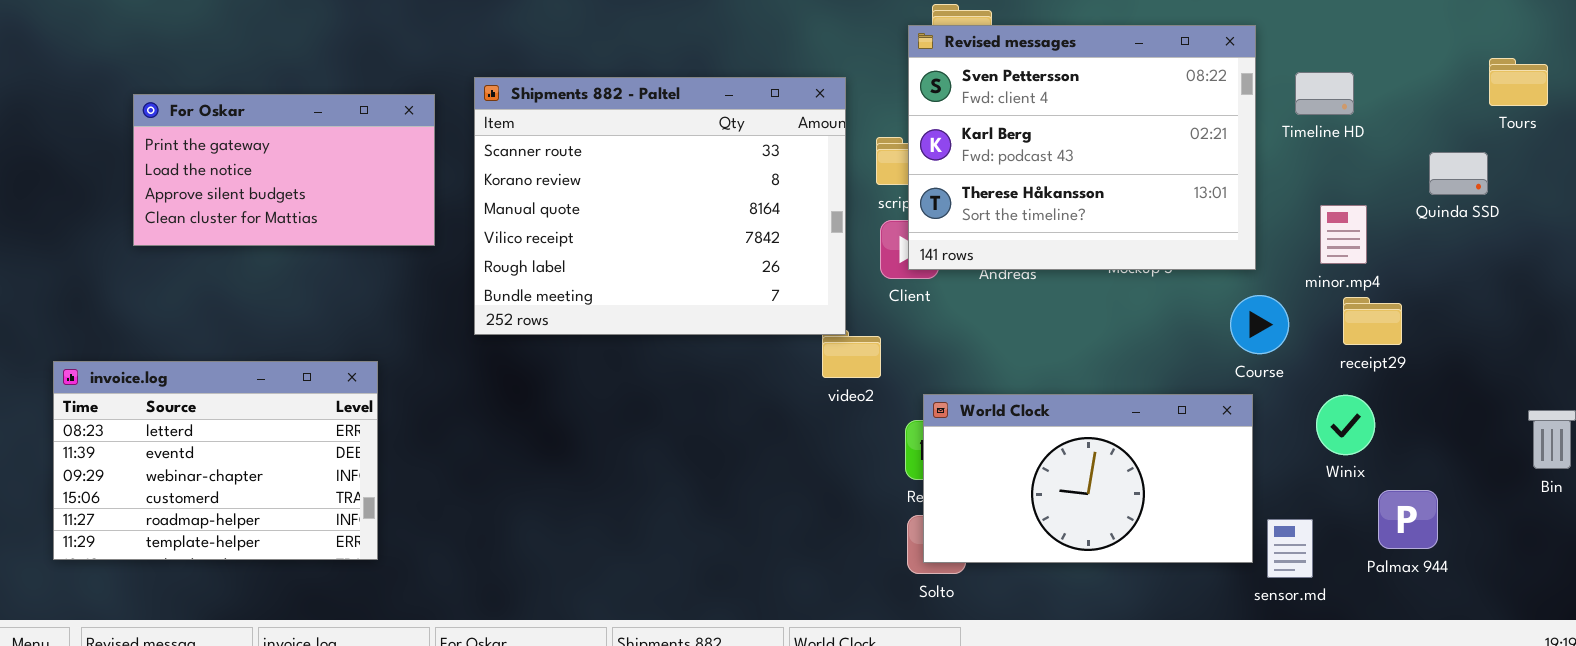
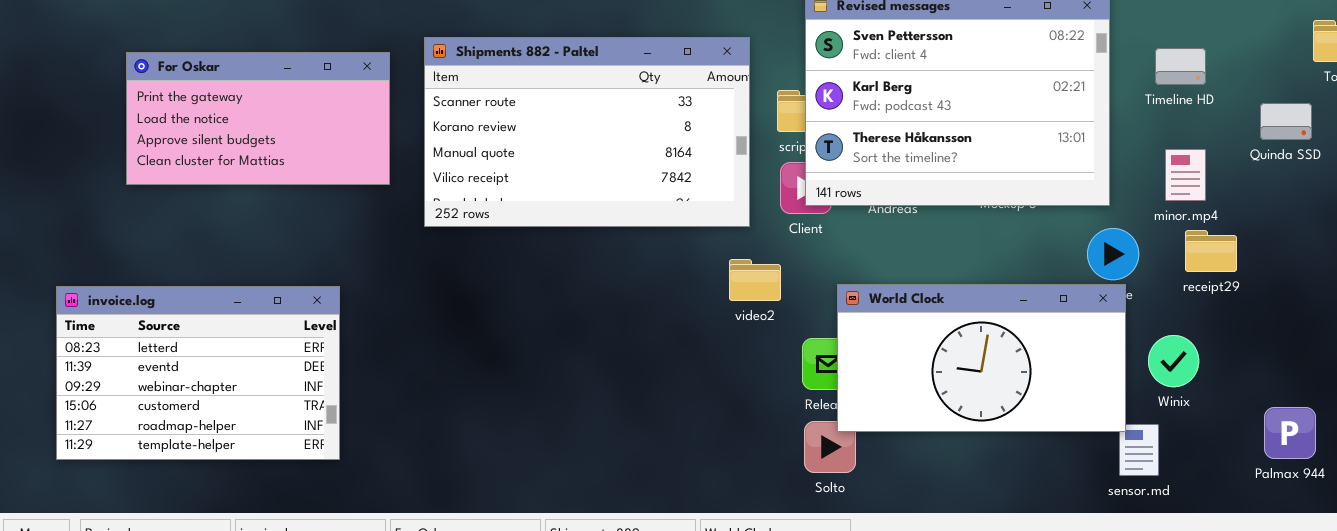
Timeline HD: [1295,72,1354,115] -> [1155,48,1206,85], moved
Shipments 882 - Paltel: [474,77,846,335] -> [424,37,750,227], resized
World Clock: [923,394,1253,563] -> [837,284,1126,432], moved
Winix: [1316,395,1375,455] -> [1148,335,1199,387], moved
Palmax 944: [1378,490,1438,549] -> [1264,407,1316,459], moved

